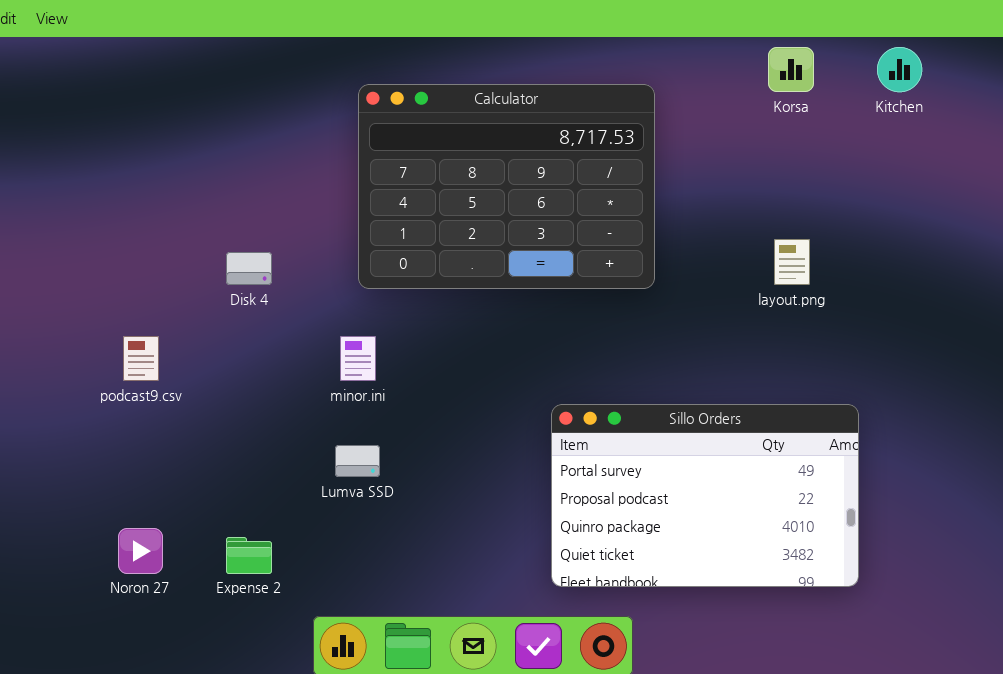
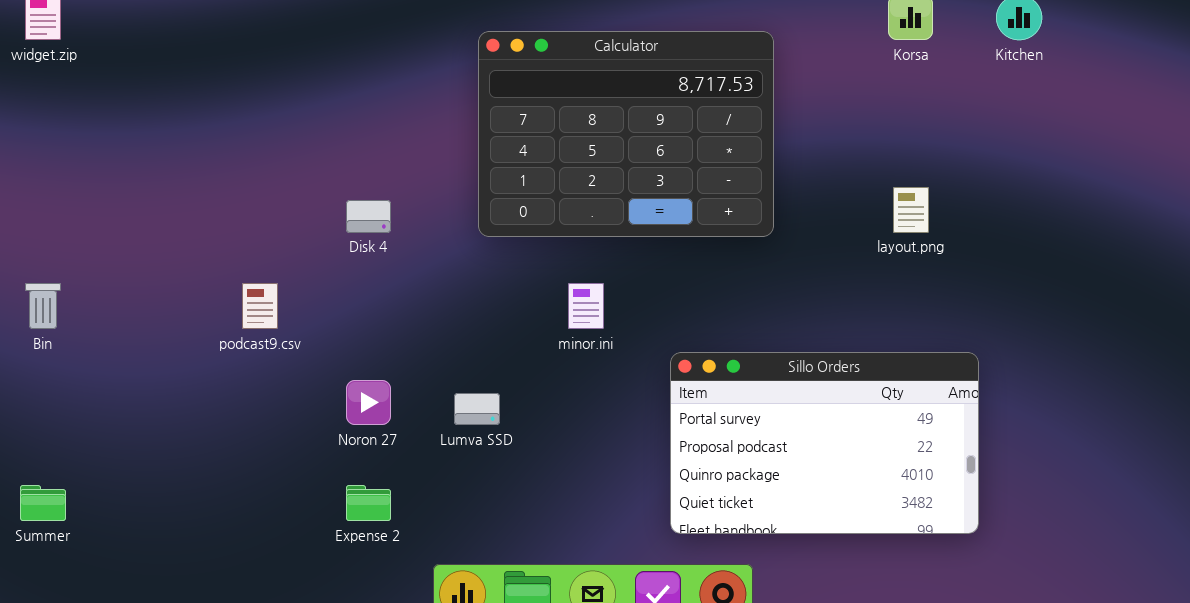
minor.ini: [340,336,376,381] -> [568,283,604,329], moved
Noron 27: [118,528,163,574] -> [346,380,391,425], moved

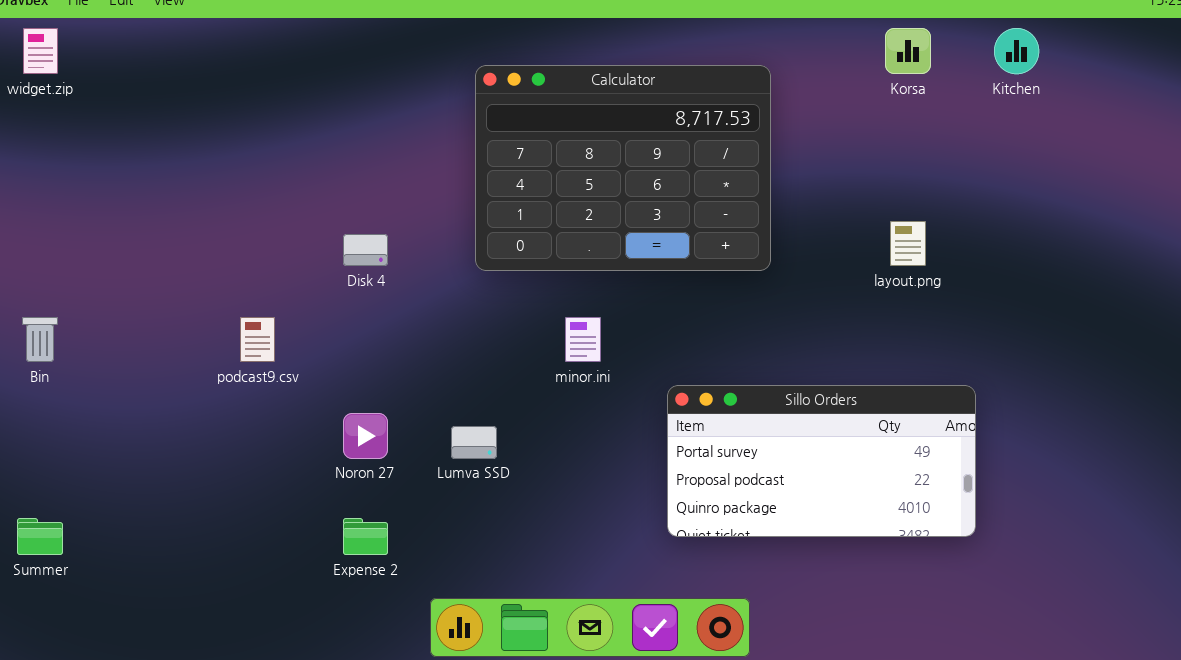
Sillo Orders: [670,352,979,534] -> [667,385,976,537], resized

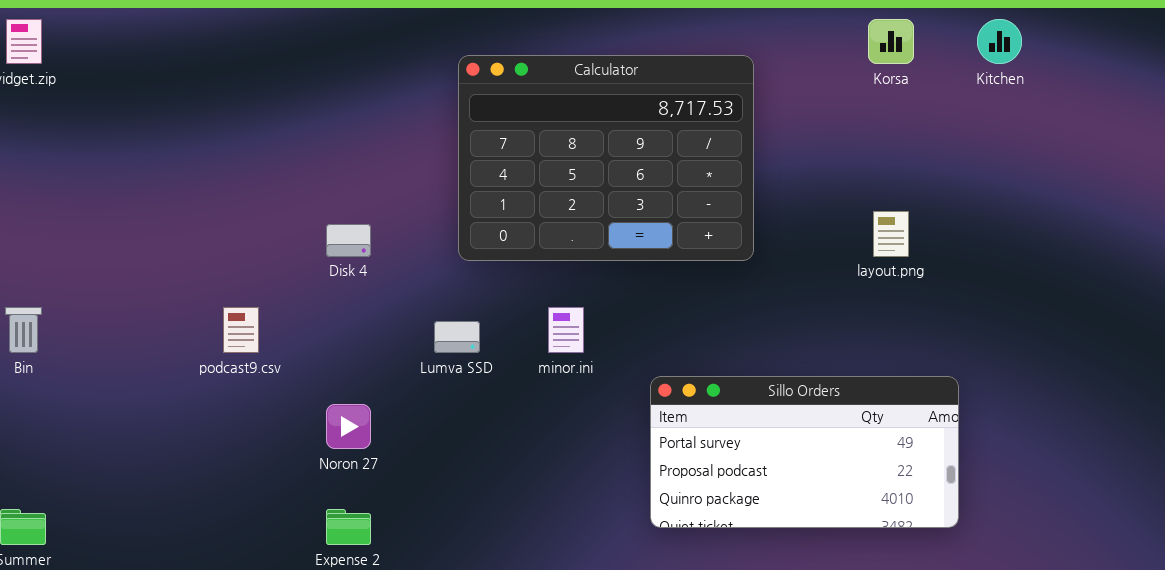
Lumva SSD: [451,426,497,459] -> [434,321,480,353], moved

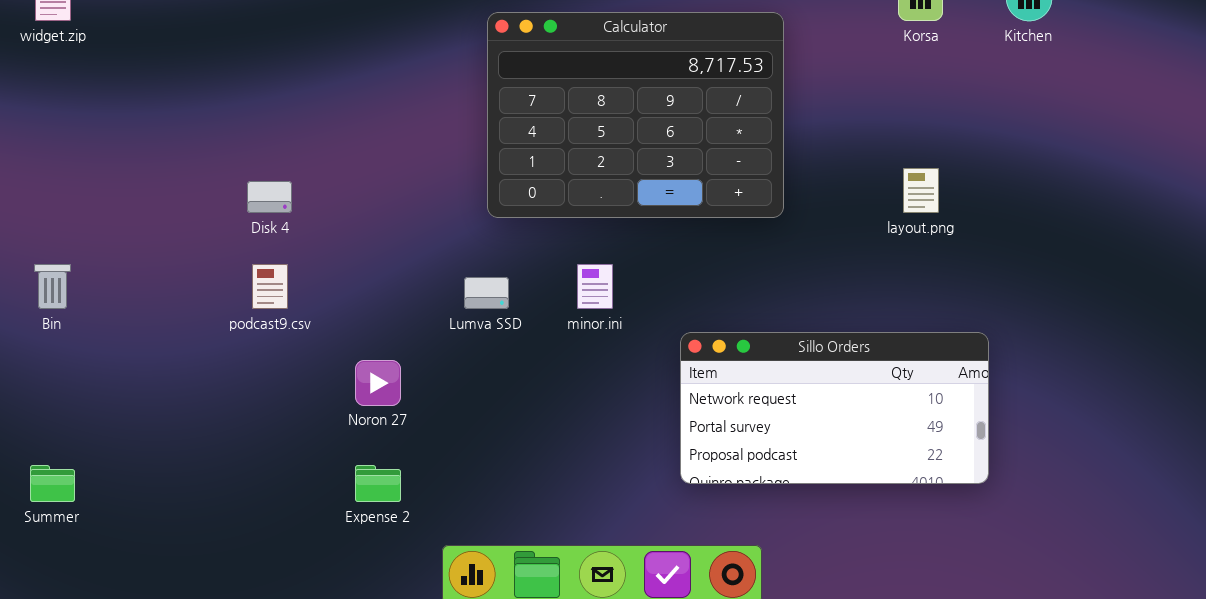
Disk 4: [326,224,371,257] -> [247,181,292,213], moved
Sillo Orders: [650,376,959,528] -> [680,332,989,484], scrolled up 1 row

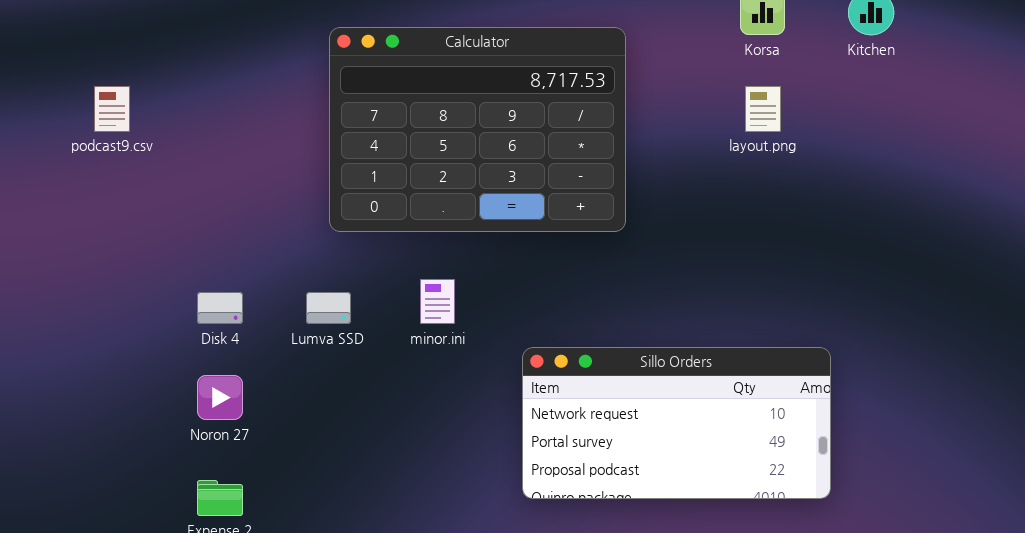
layout.png: [903,168,939,213] -> [745,86,781,132], moved
Disk 4: [247,181,292,213] -> [197,292,243,324], moved
podcast9.csv: [252,264,288,309] -> [94,86,130,132], moved

